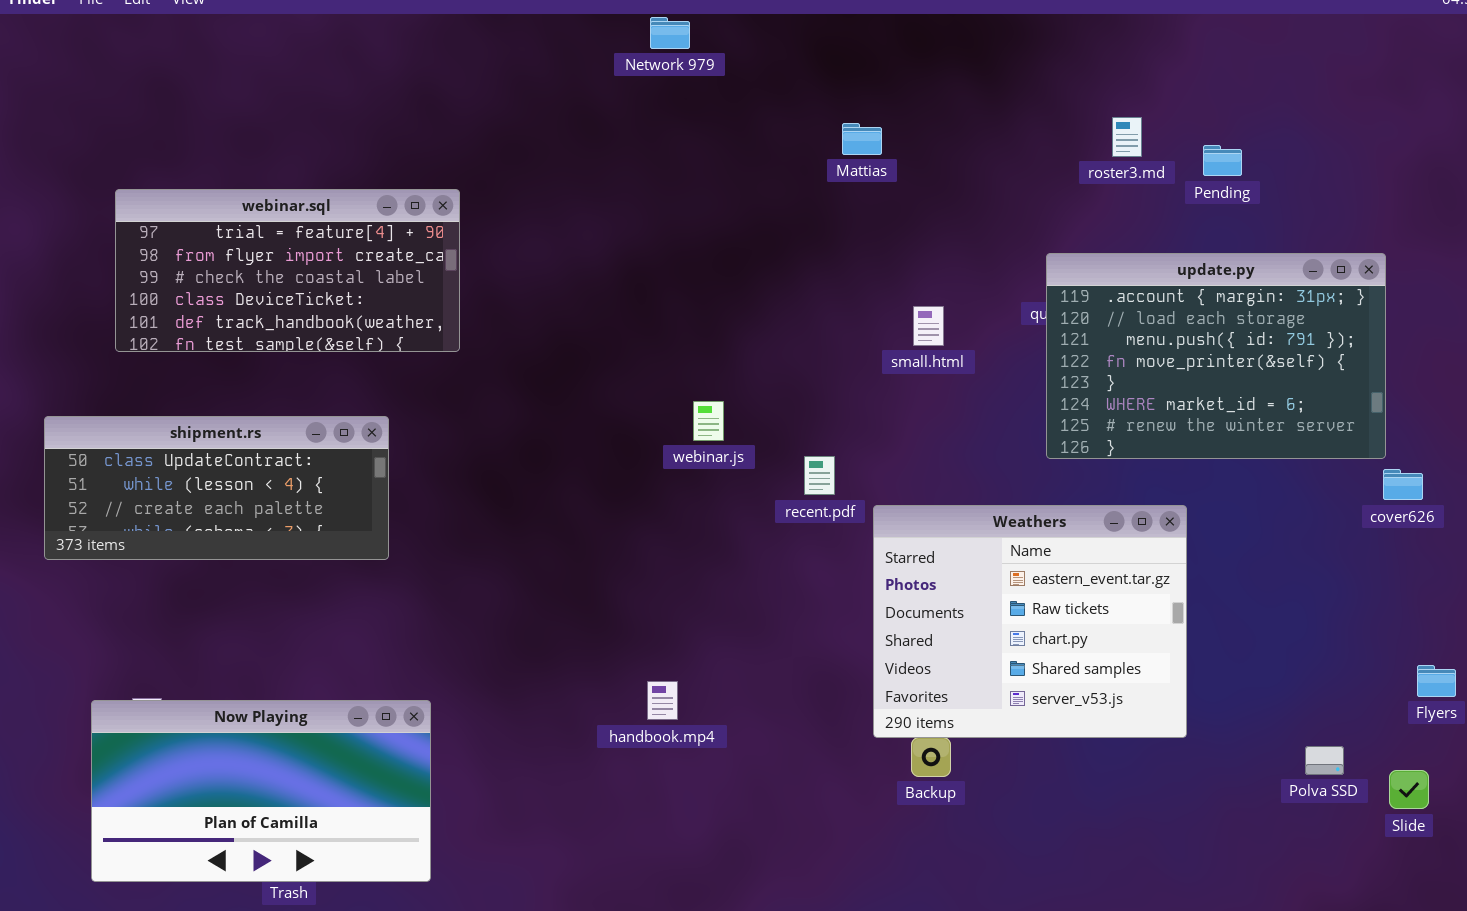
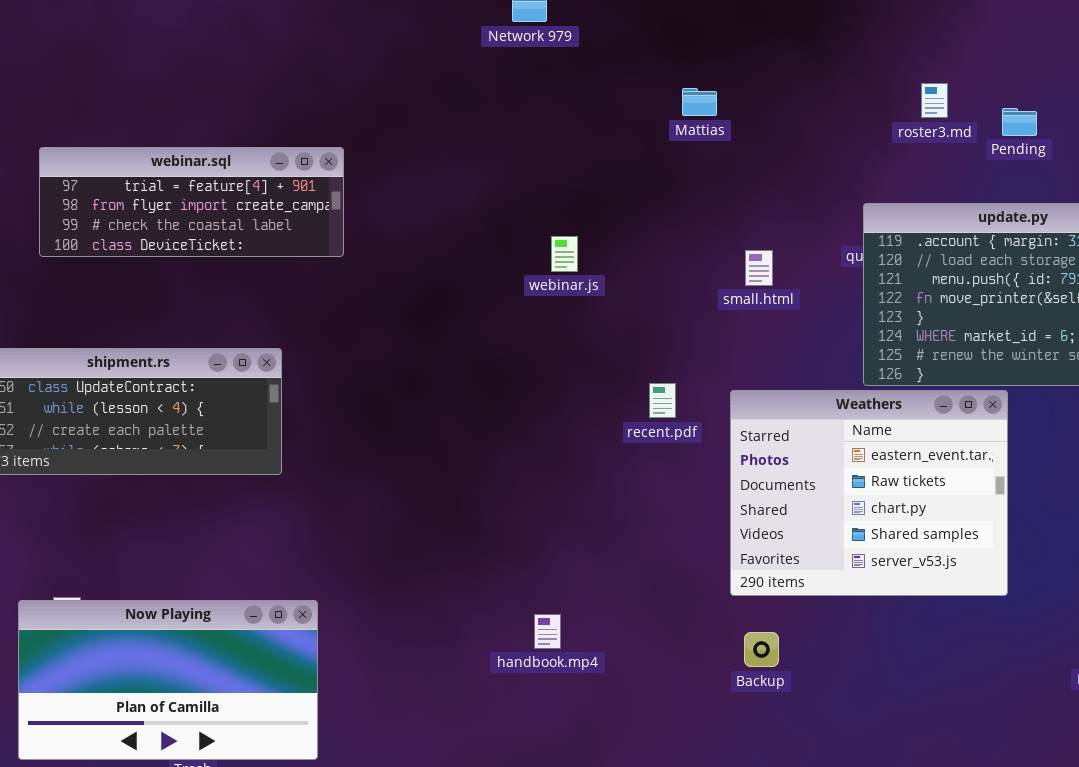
webinar.sql: [115,189,460,352] -> [39,147,344,257], resized
webinar.js: [693,401,724,441] -> [551,236,578,272], moved
Weathers: [873,505,1187,738] -> [730,390,1008,596], moved
handbook.mp4: [647,681,678,720] -> [534,614,561,649], moved

